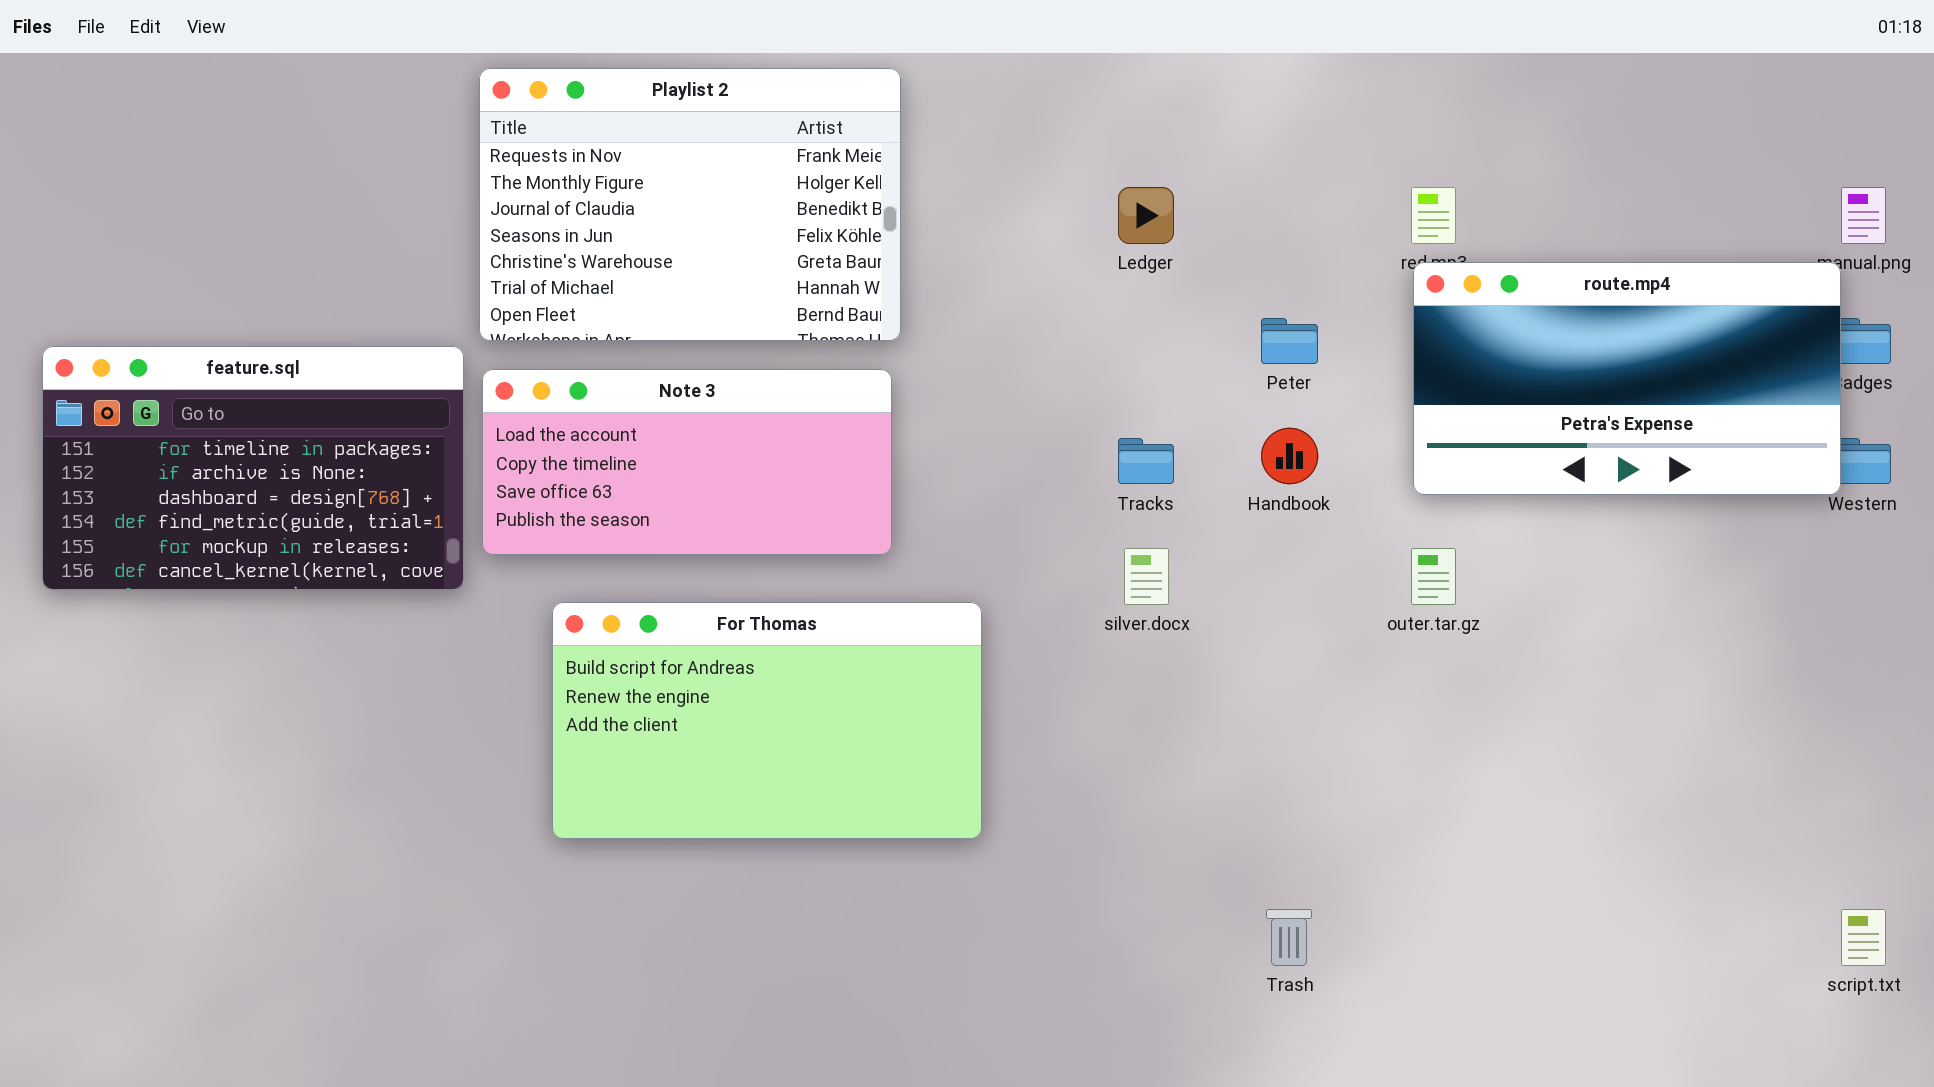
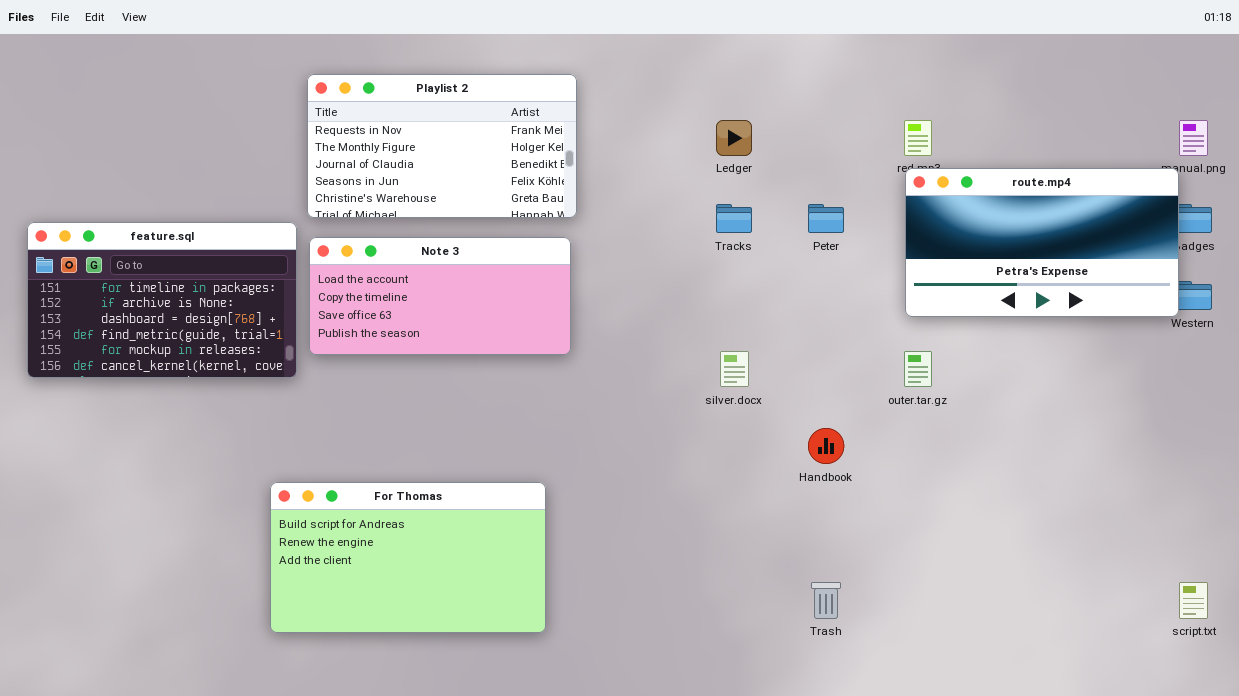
Playlist 2: [479,68,901,341] -> [307,74,577,218], resized
Handbook: [1261,428,1318,484] -> [808,428,844,464], moved
Tracks: [1118,438,1174,484] -> [716,204,752,233], moved
For Thomas: [552,602,982,839] -> [270,482,546,633], moved

